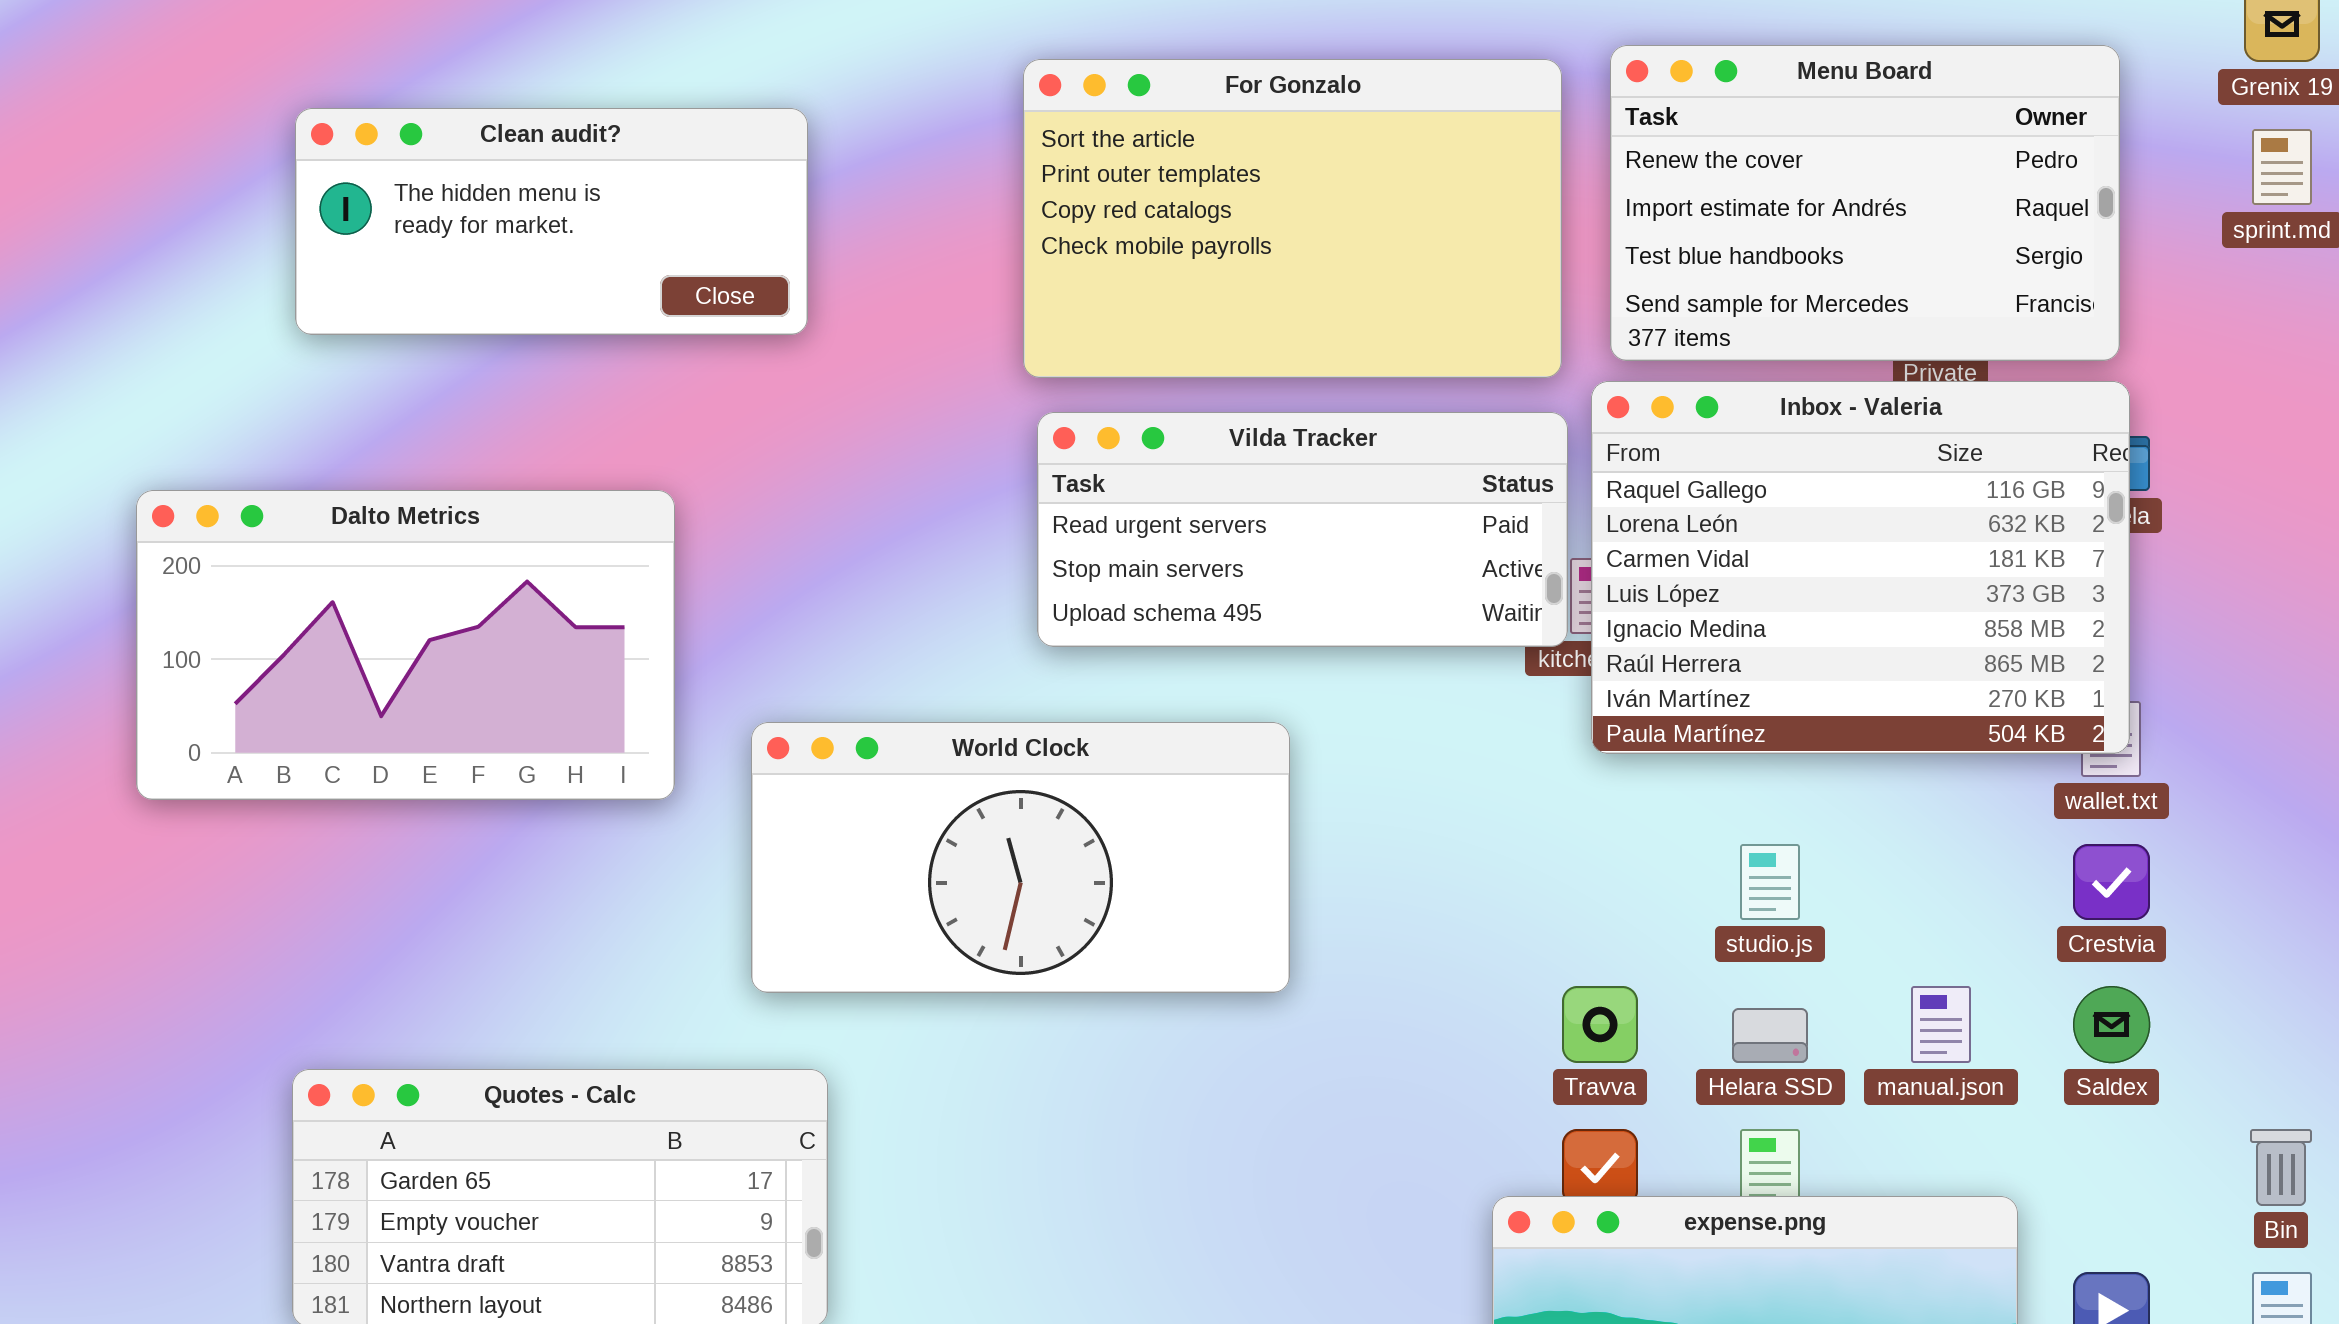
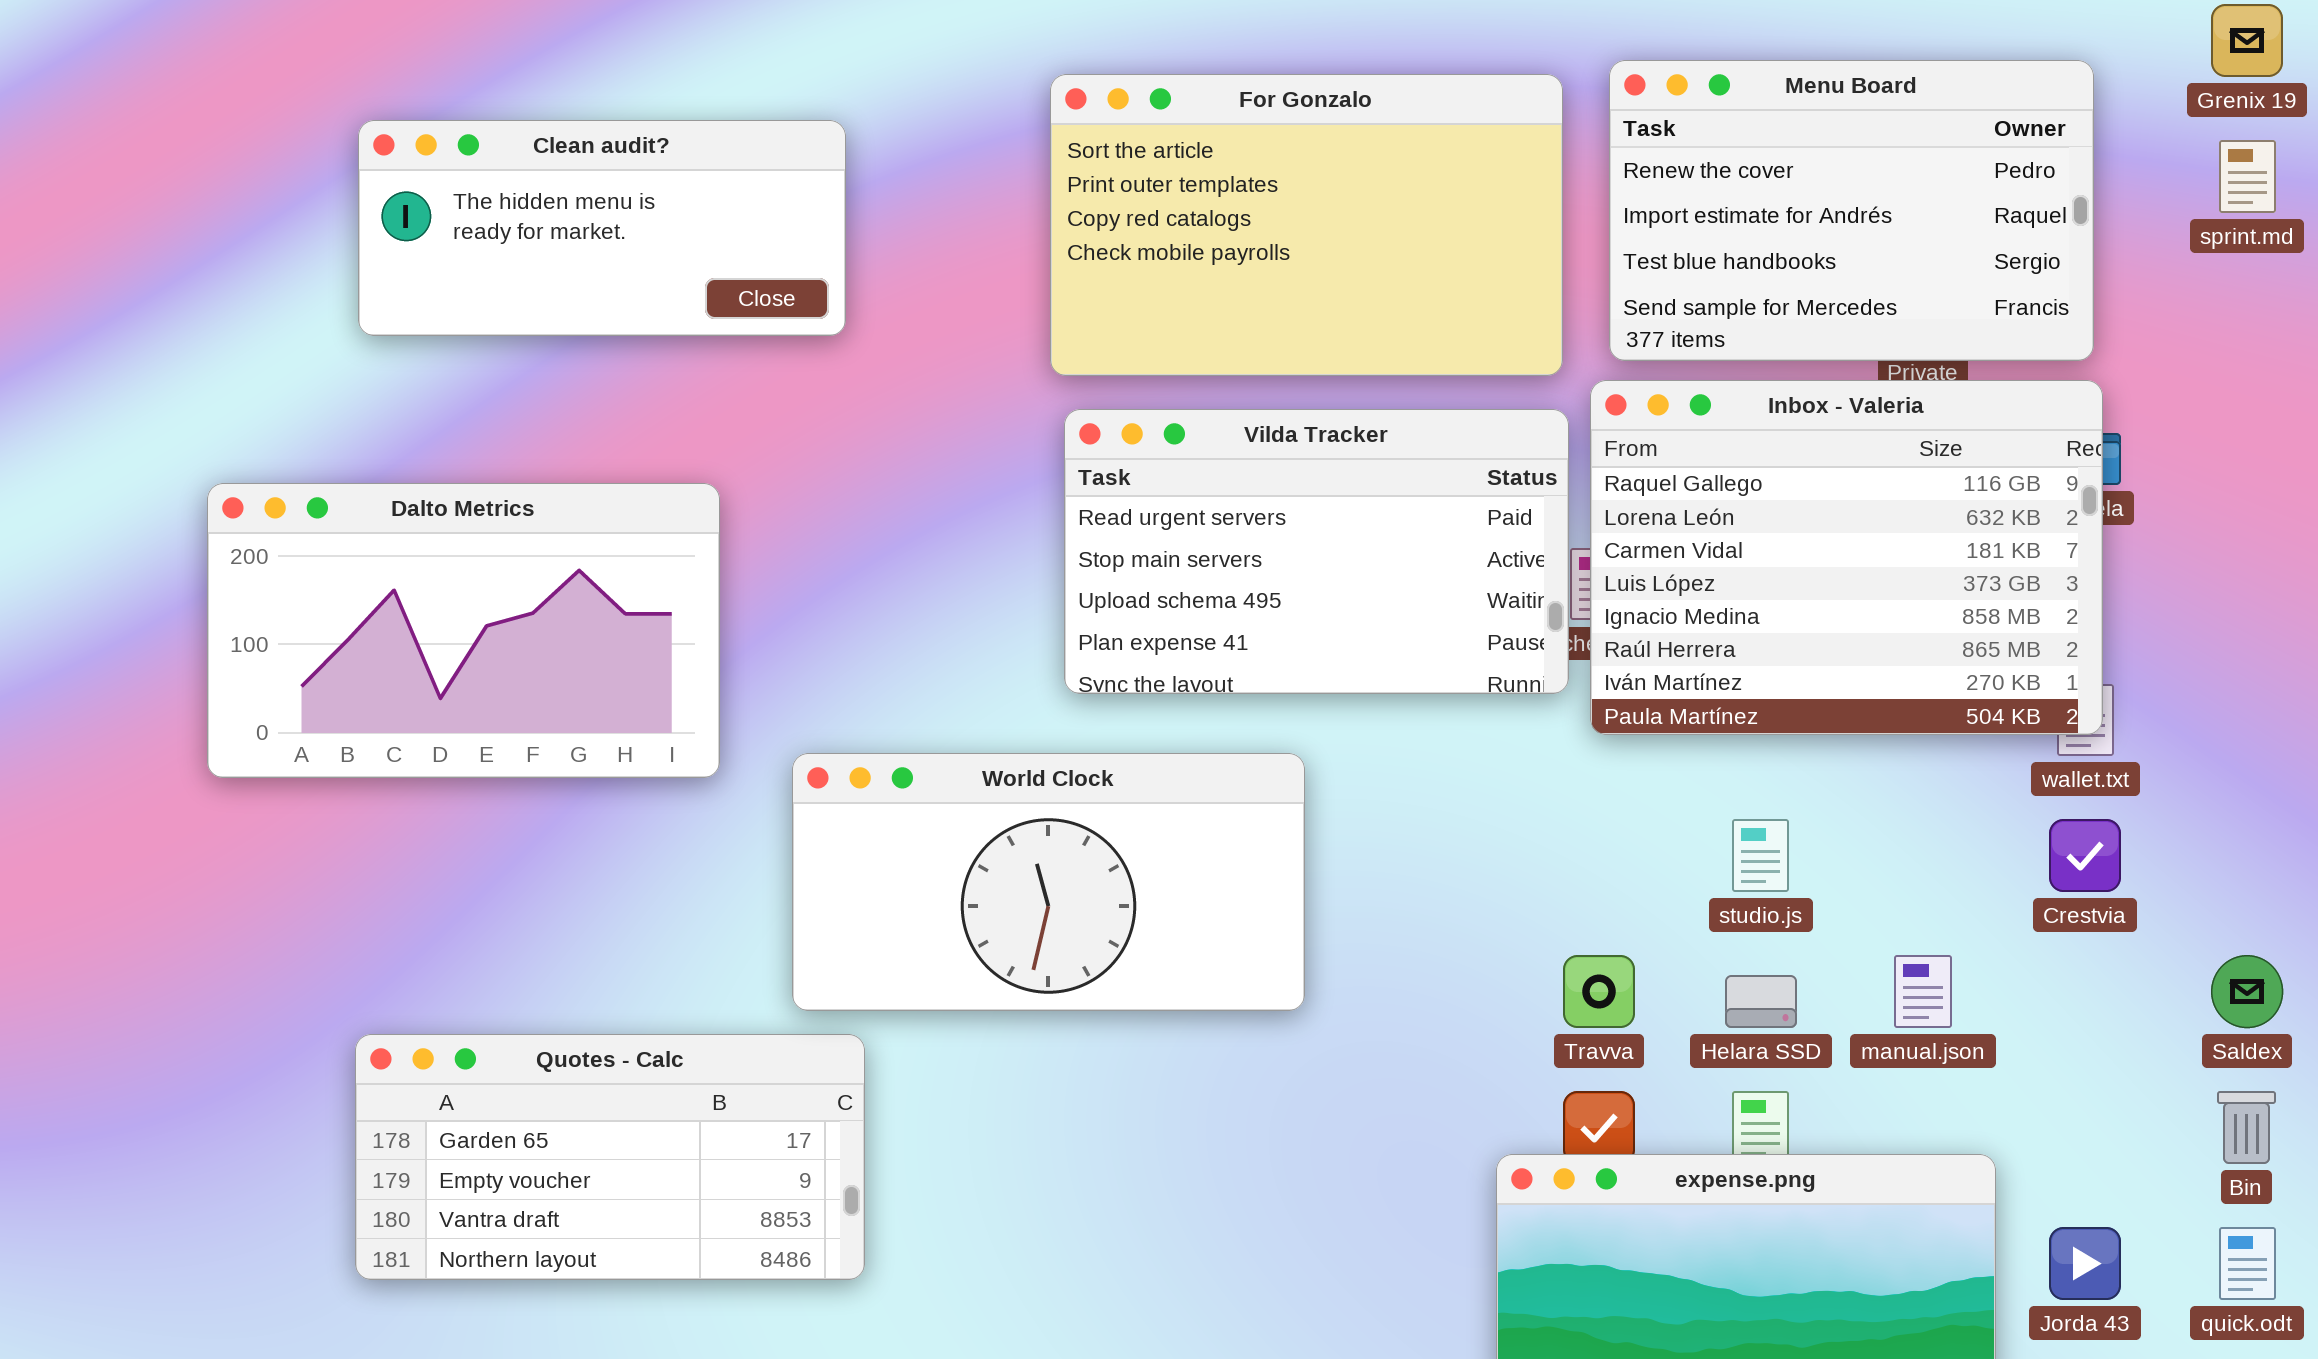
Vilda Tracker: [1037,412,1568,647] -> [1064,409,1569,694], resized
World Clock: [751,722,1290,993] -> [792,753,1305,1011], moved
Saldex: [2073,986,2150,1063] -> [2211,955,2283,1028], moved

